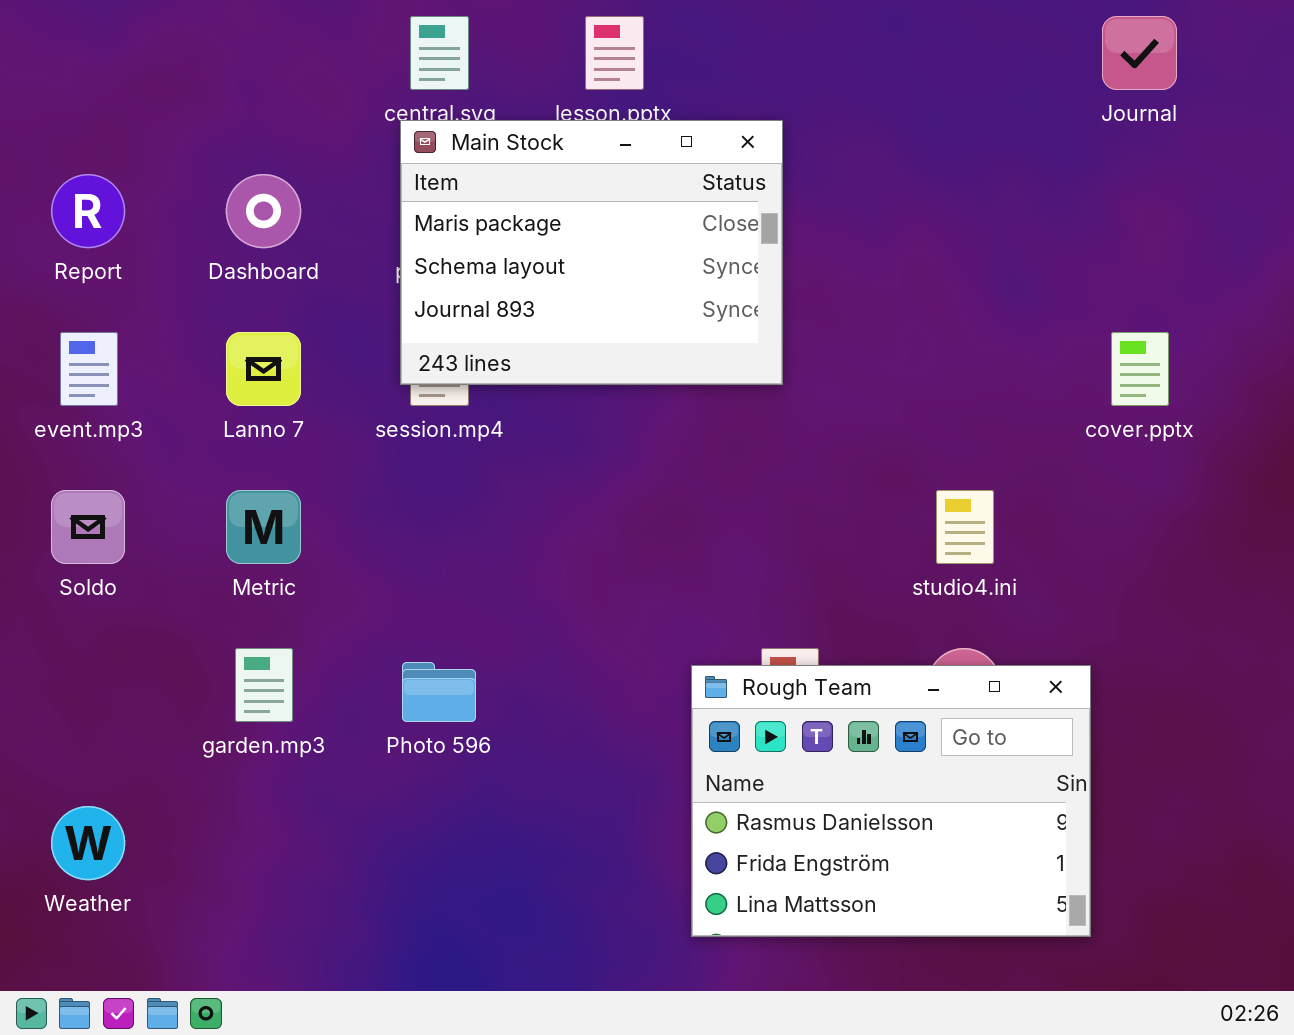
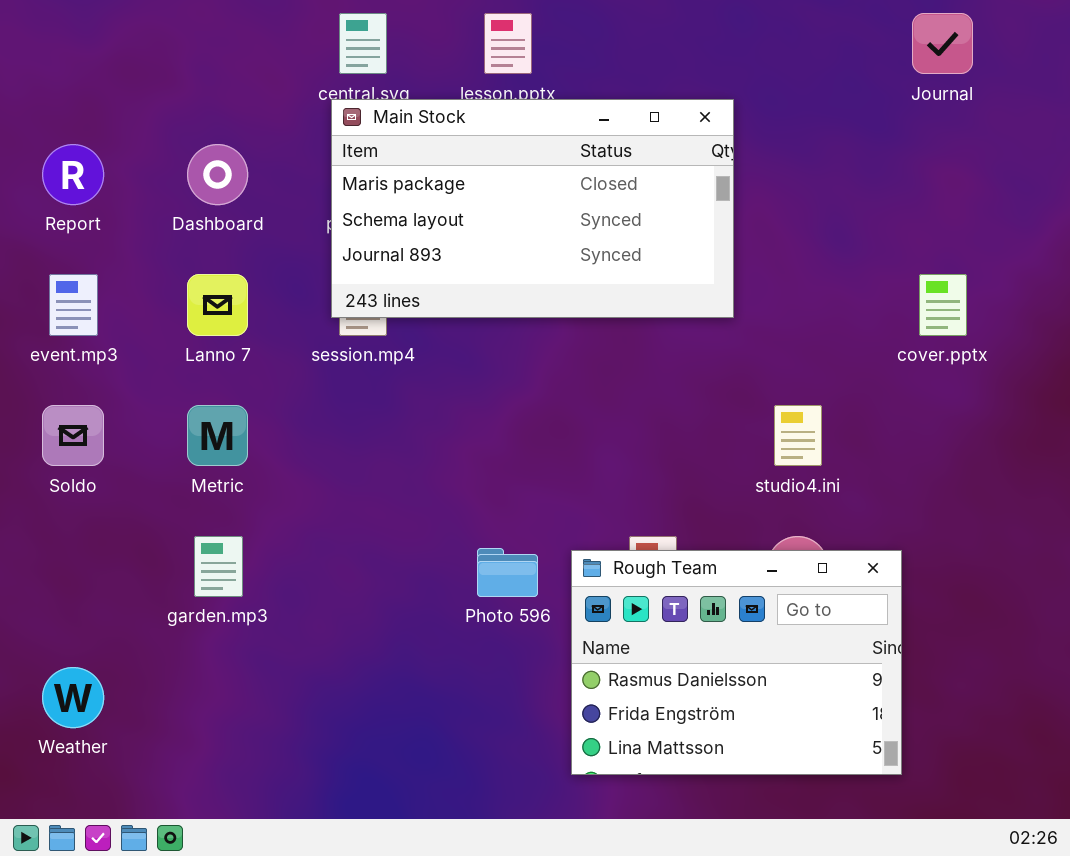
Main Stock: [400,120,783,385] -> [331,99,734,318], resized
Photo 596: [402,662,476,722] -> [477,548,538,597], moved

